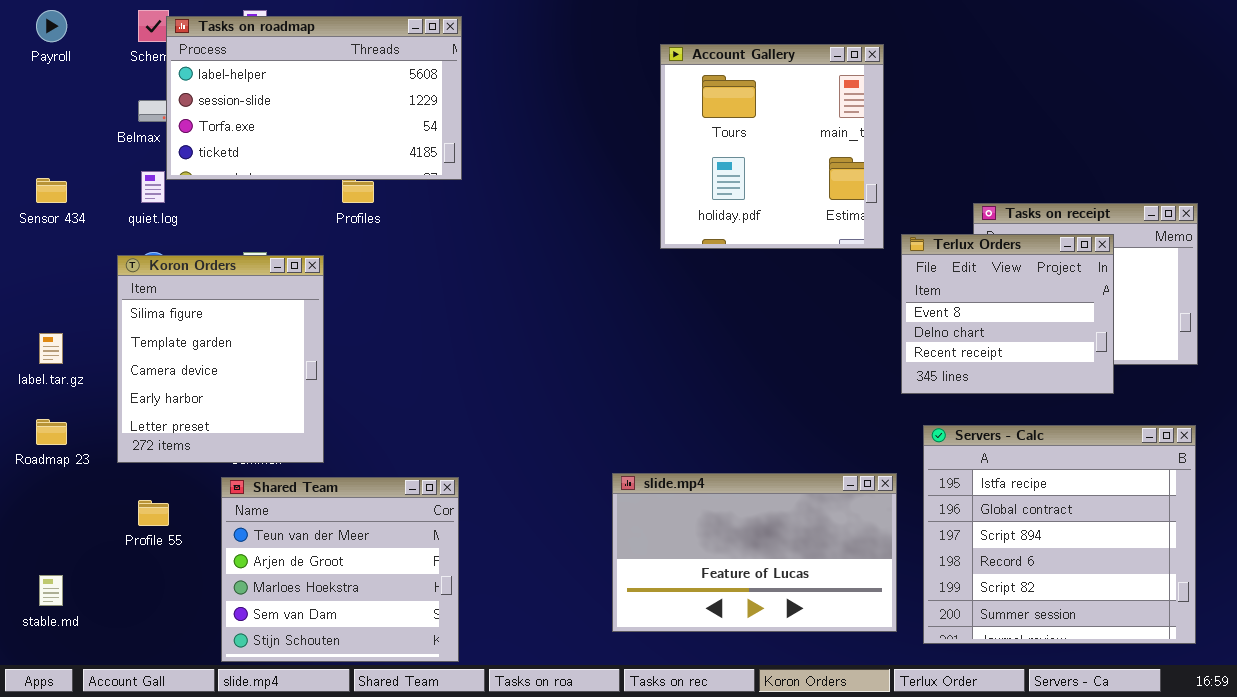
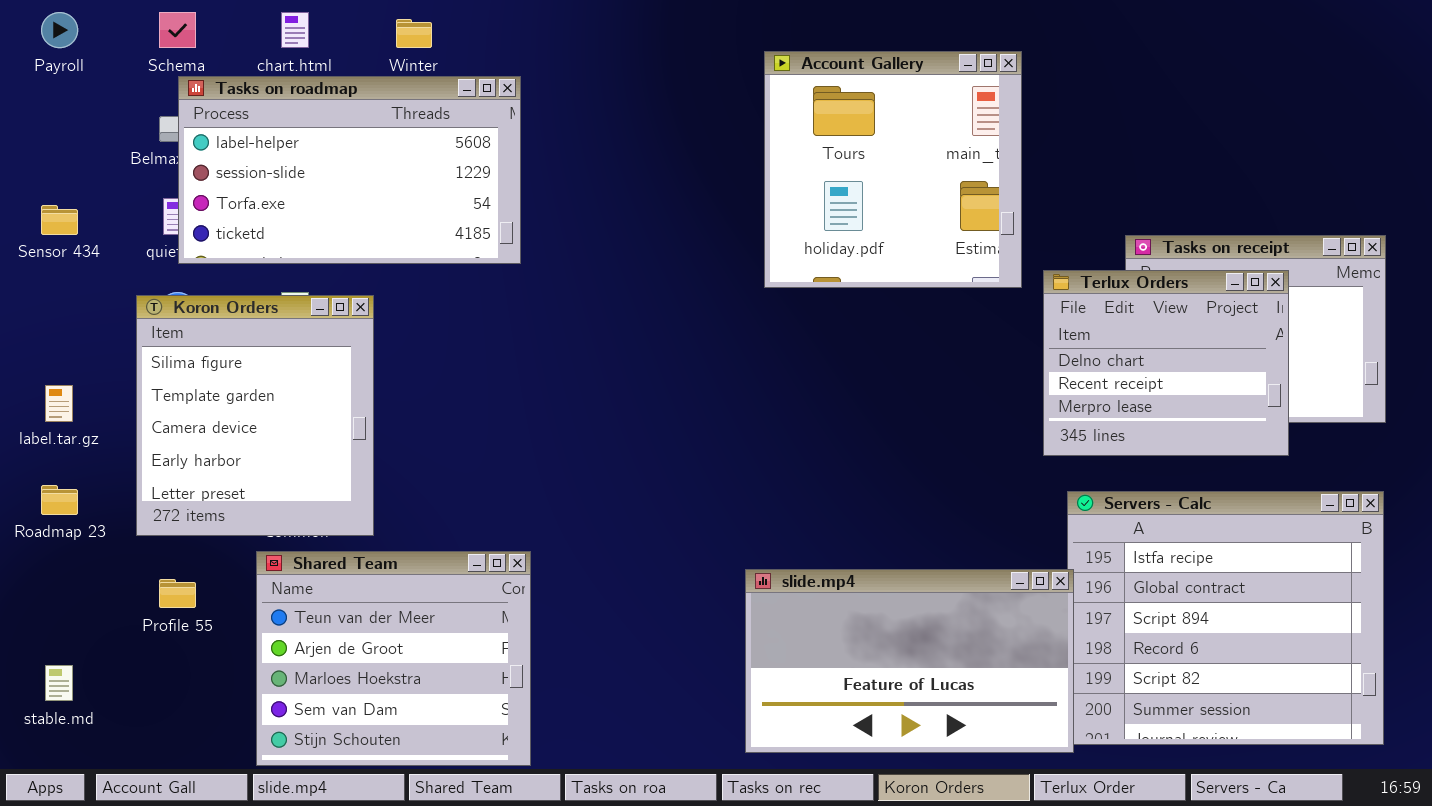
Tasks on roadmap: [166,16,462,180] -> [178,76,521,264], moved
Terlux Orders: [901,234,1114,394] -> [1043,270,1289,456], scrolled down 1 row
slide.mp4: [612,473,897,632] -> [745,569,1074,753], moved

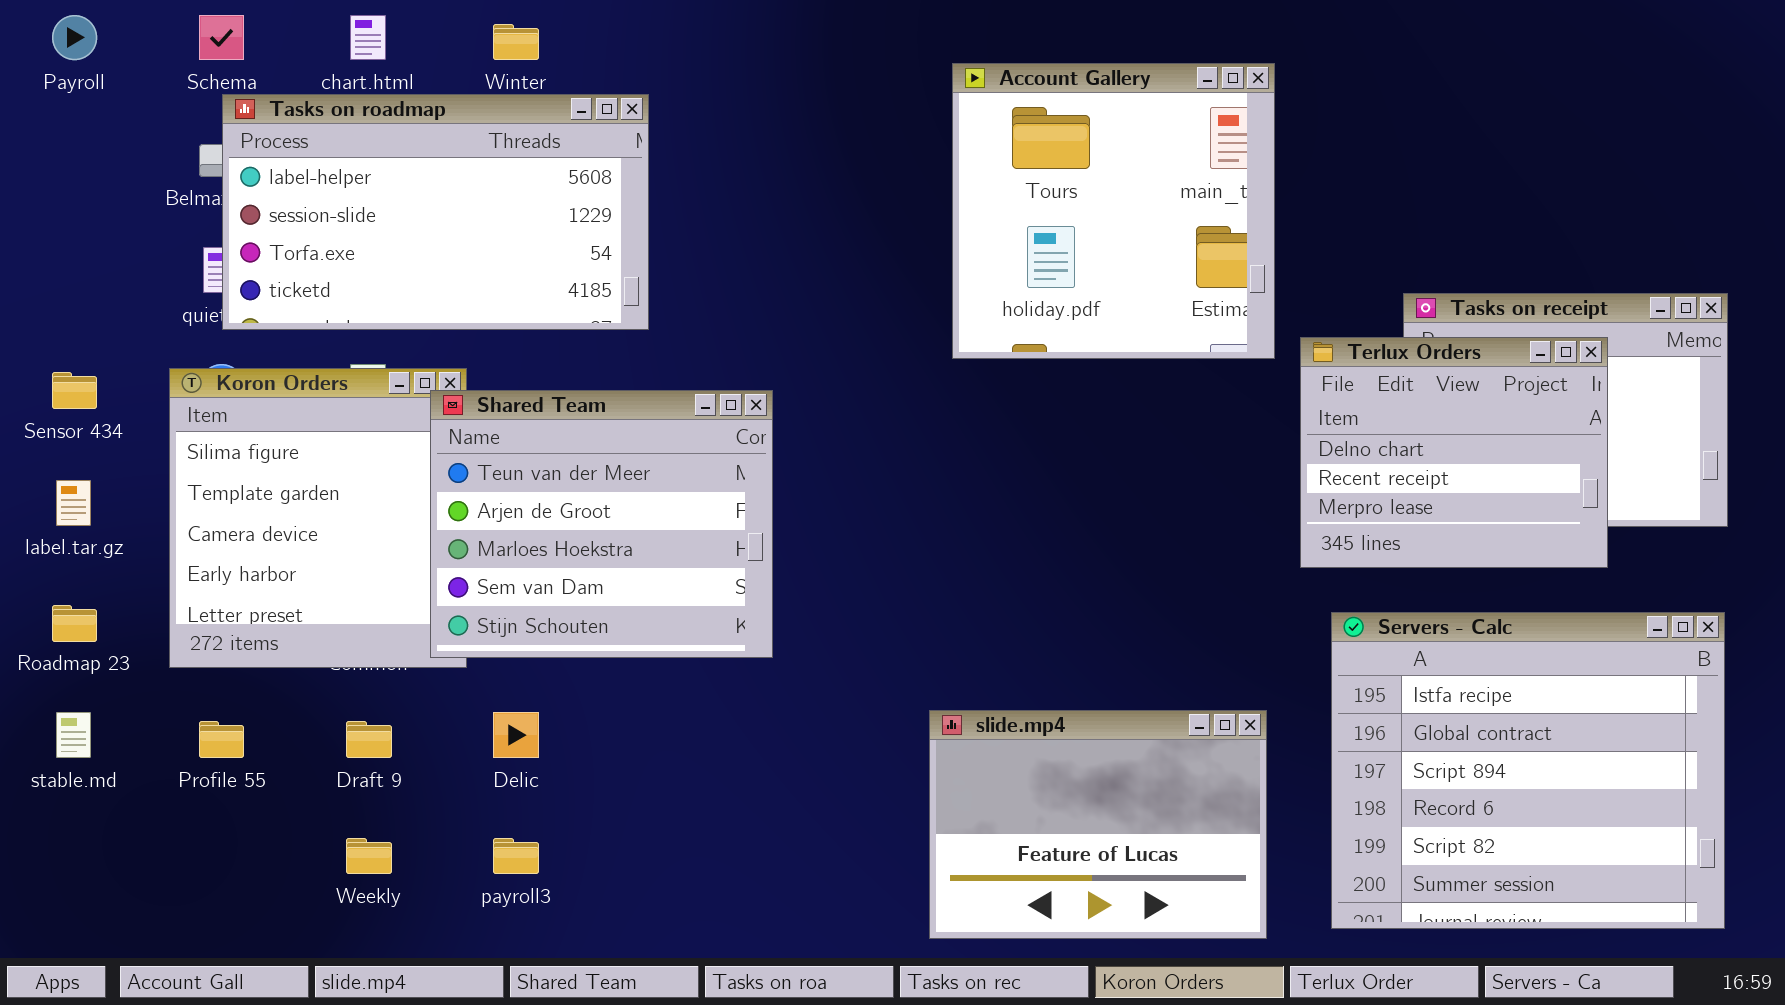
Sensor 434: [41,205,78,235] -> [52,372,97,409], moved
Shared Team: [256,551,531,766] -> [430,390,773,658], moved
slide.mp4: [745,569,1074,753] -> [929,710,1267,939], resized
stable.md: [45,665,73,701] -> [56,712,91,758], moved

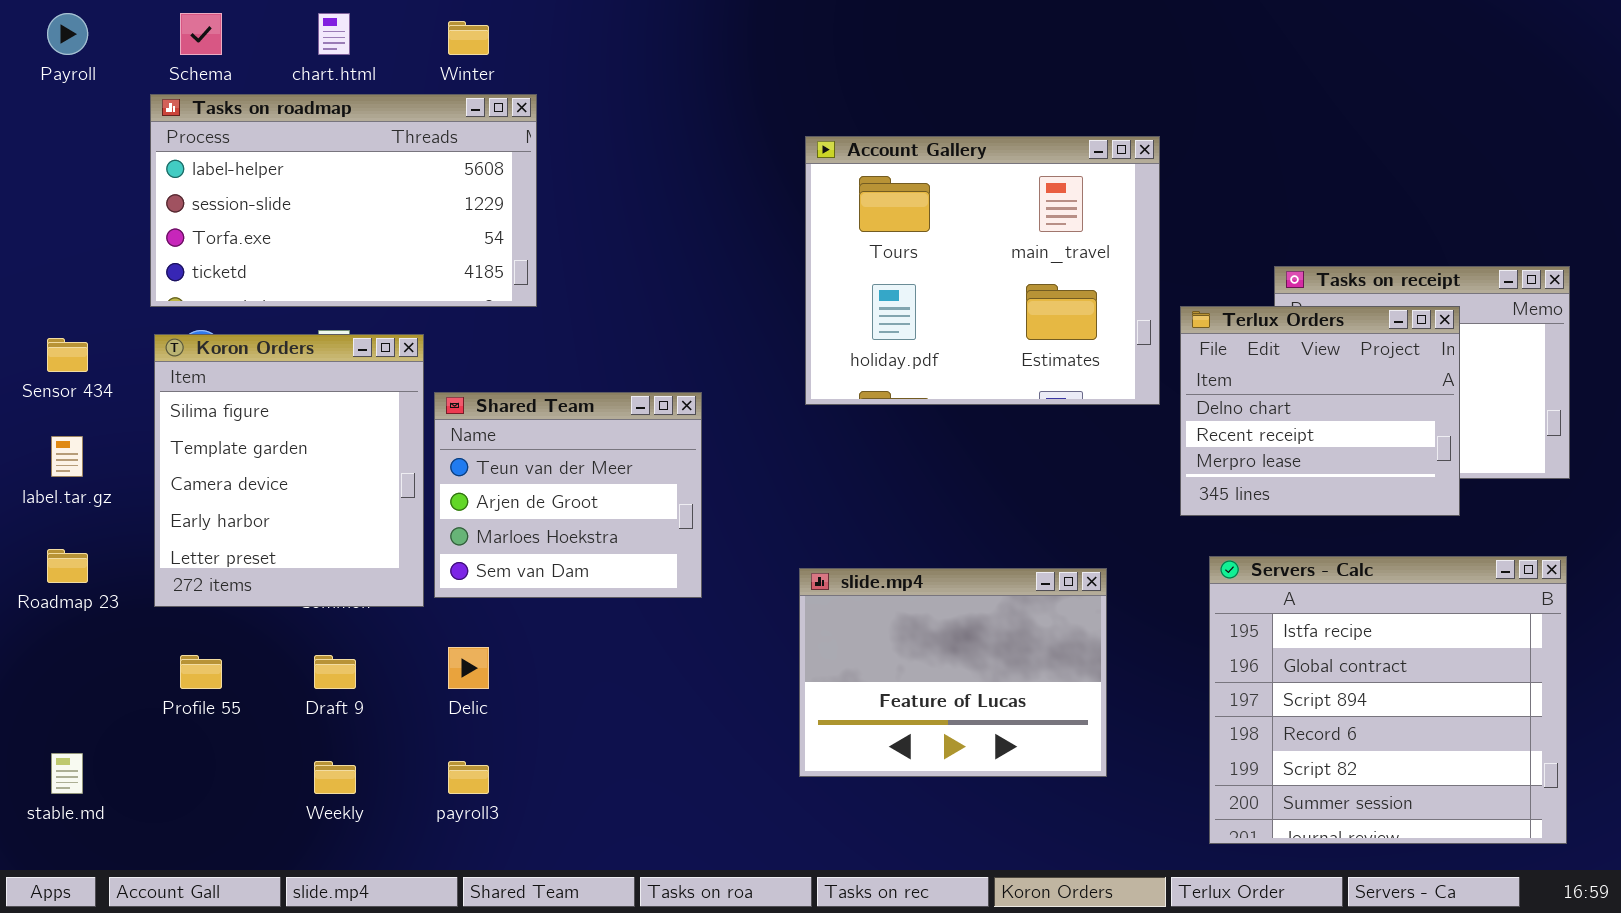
Account Gallery: [952,63,1275,359] -> [805,136,1160,405], moved, resized
Tasks on roadmap: [222,94,649,330] -> [150,94,537,307], moved
Shared Team: [430,390,773,658] -> [434,392,702,598], resized
slide.mp4: [929,710,1267,939] -> [799,568,1107,777], moved
stable.md: [56,712,91,758] -> [51,753,83,794], moved

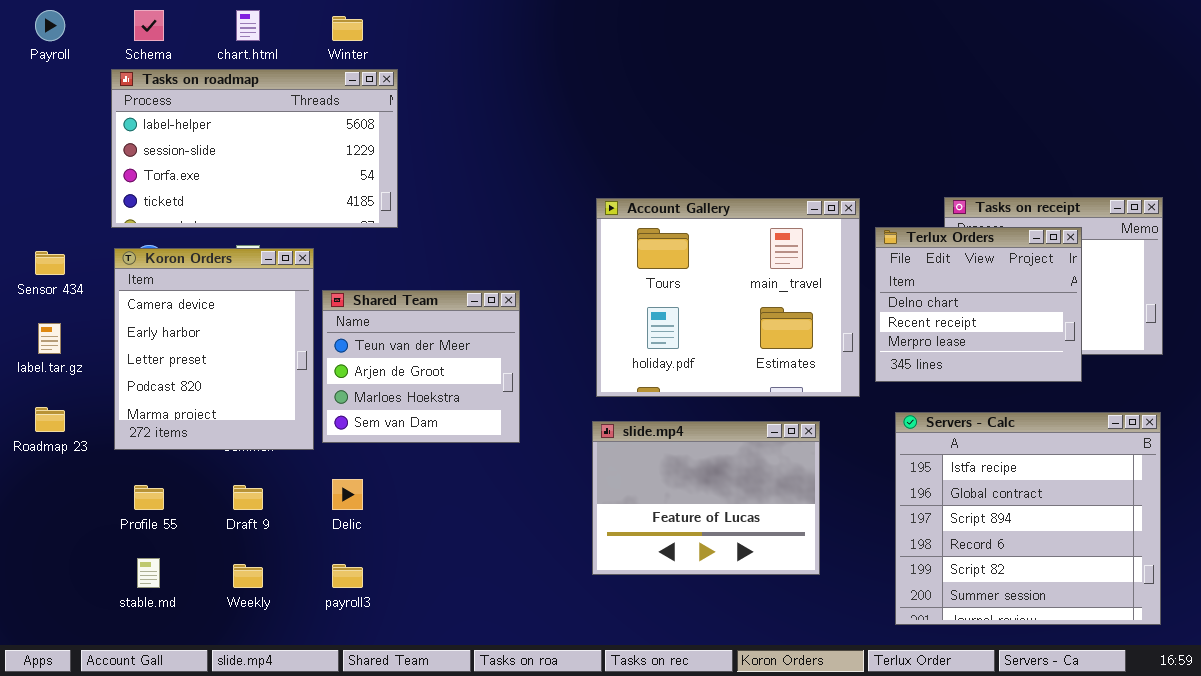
Account Gallery: [805,136,1160,405] -> [596,198,860,397], moved
Koron Orders: [154,334,424,607] -> [114,248,314,450], scrolled down 2 rows
stable.md: [51,753,83,794] -> [137,558,160,588], moved

